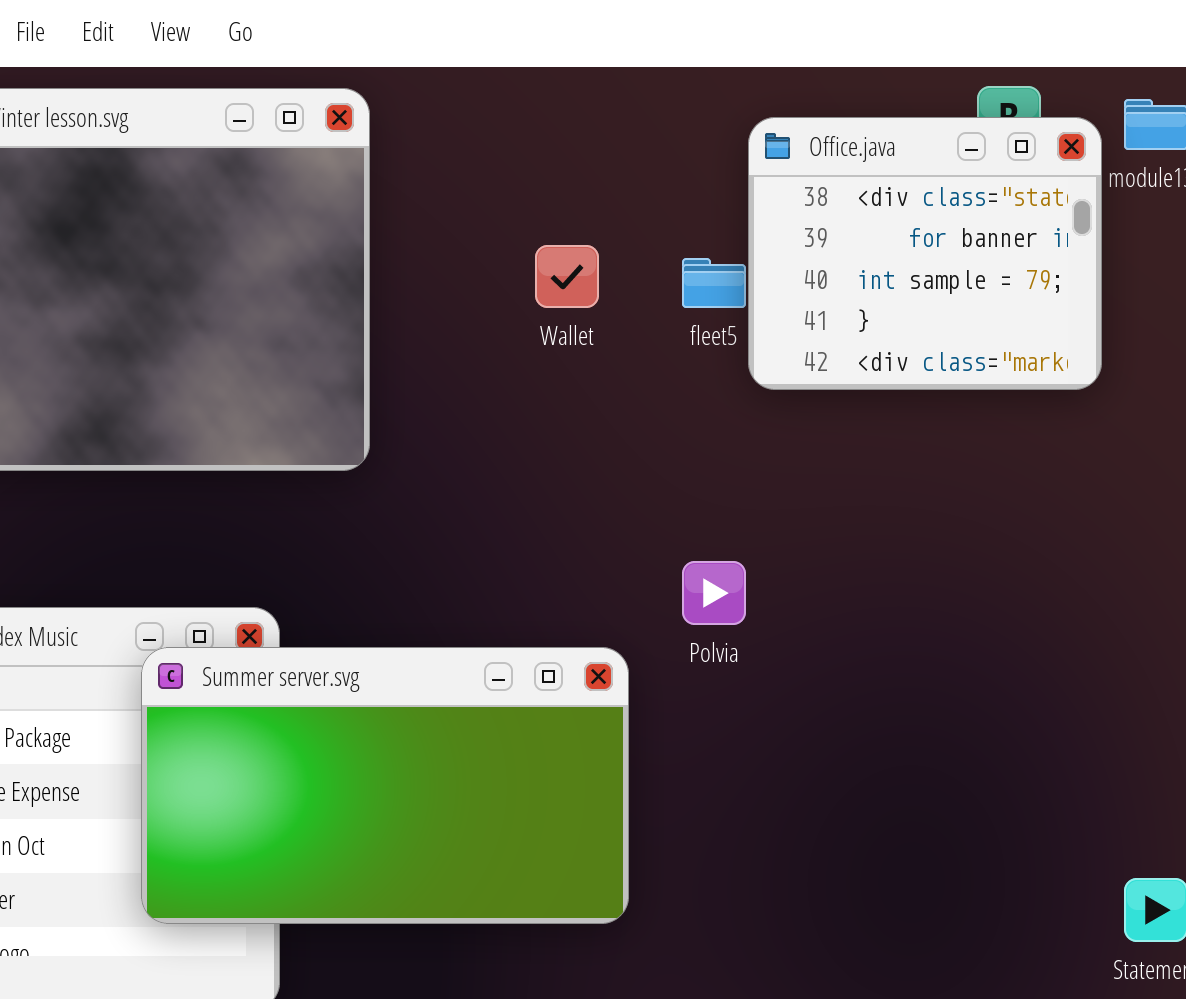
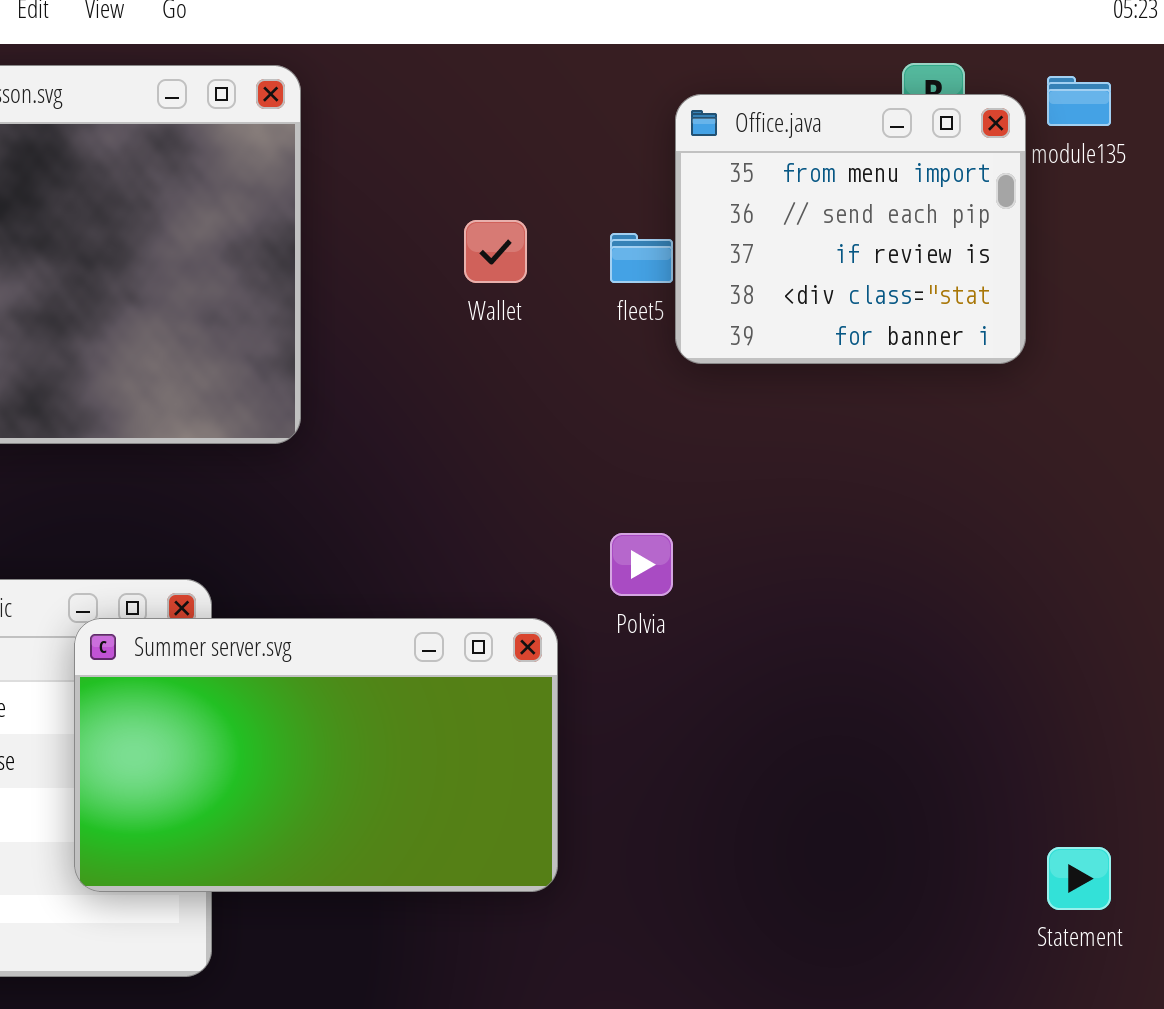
Office.java: [748,117,1102,390] -> [675,94,1026,364], scrolled up 3 rows

